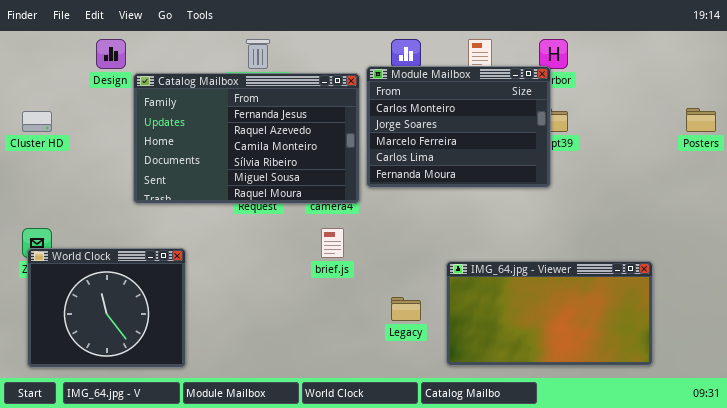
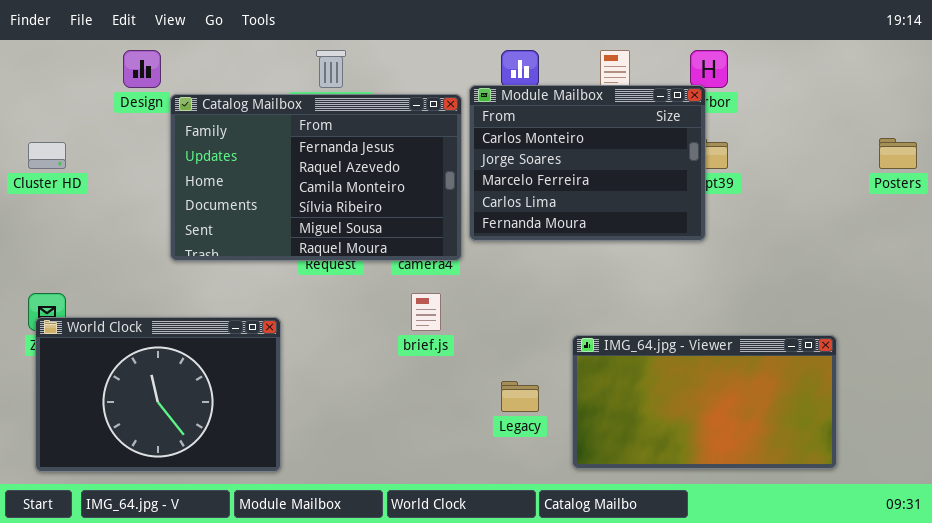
World Clock: [27,248,186,368] -> [35,317,281,472], resized

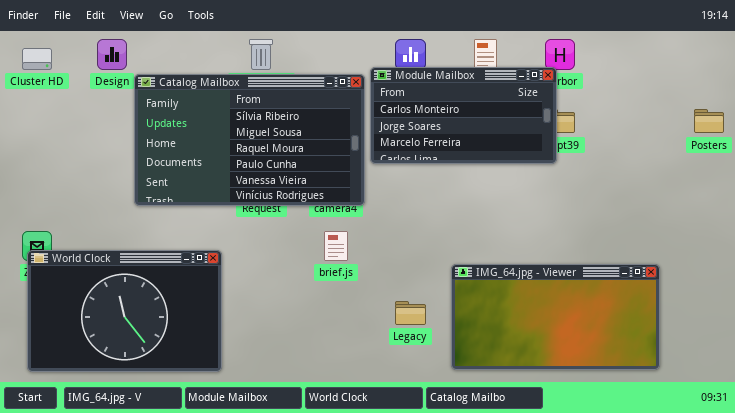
Module Mailbox: [469,85,706,241] -> [370,67,557,164], resized
Catalog Mailbox: [170,94,462,261] -> [134,74,365,206], scrolled down 3 rows
Cluster HD: [28,142,66,169] -> [22,48,52,70], moved

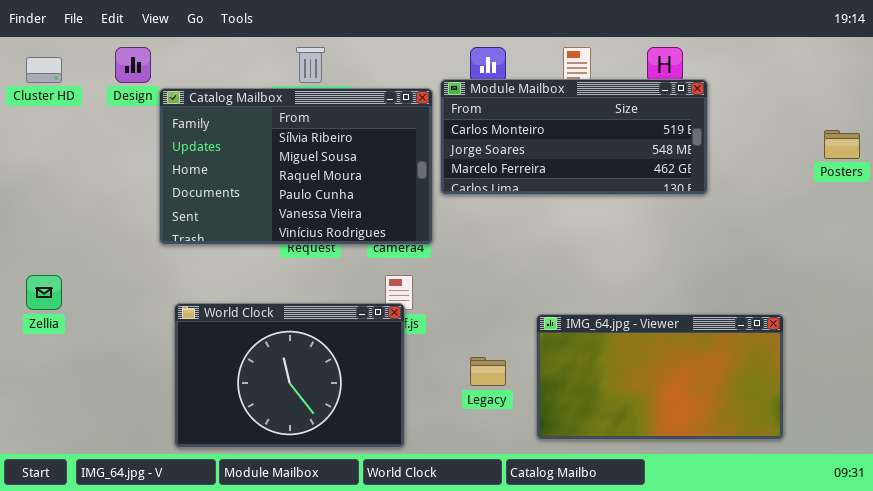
Module Mailbox: [370,67,557,164] -> [440,79,708,195], resized
World Clock: [27,250,222,372] -> [174,303,405,448], moved

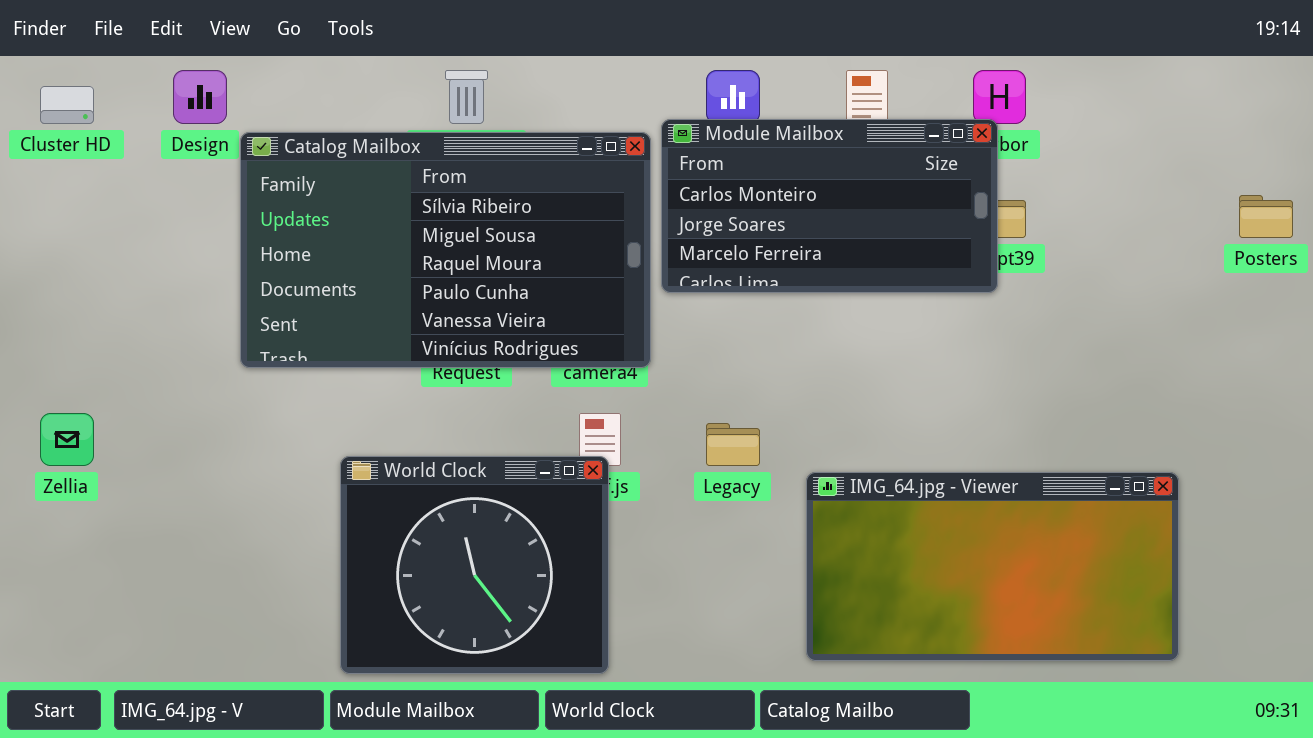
Module Mailbox: [440,79,708,195] -> [661,119,998,293], resized
World Clock: [174,303,405,448] -> [340,456,609,674], resized
Legacy: [470,357,506,386] -> [706,423,760,466], moved

